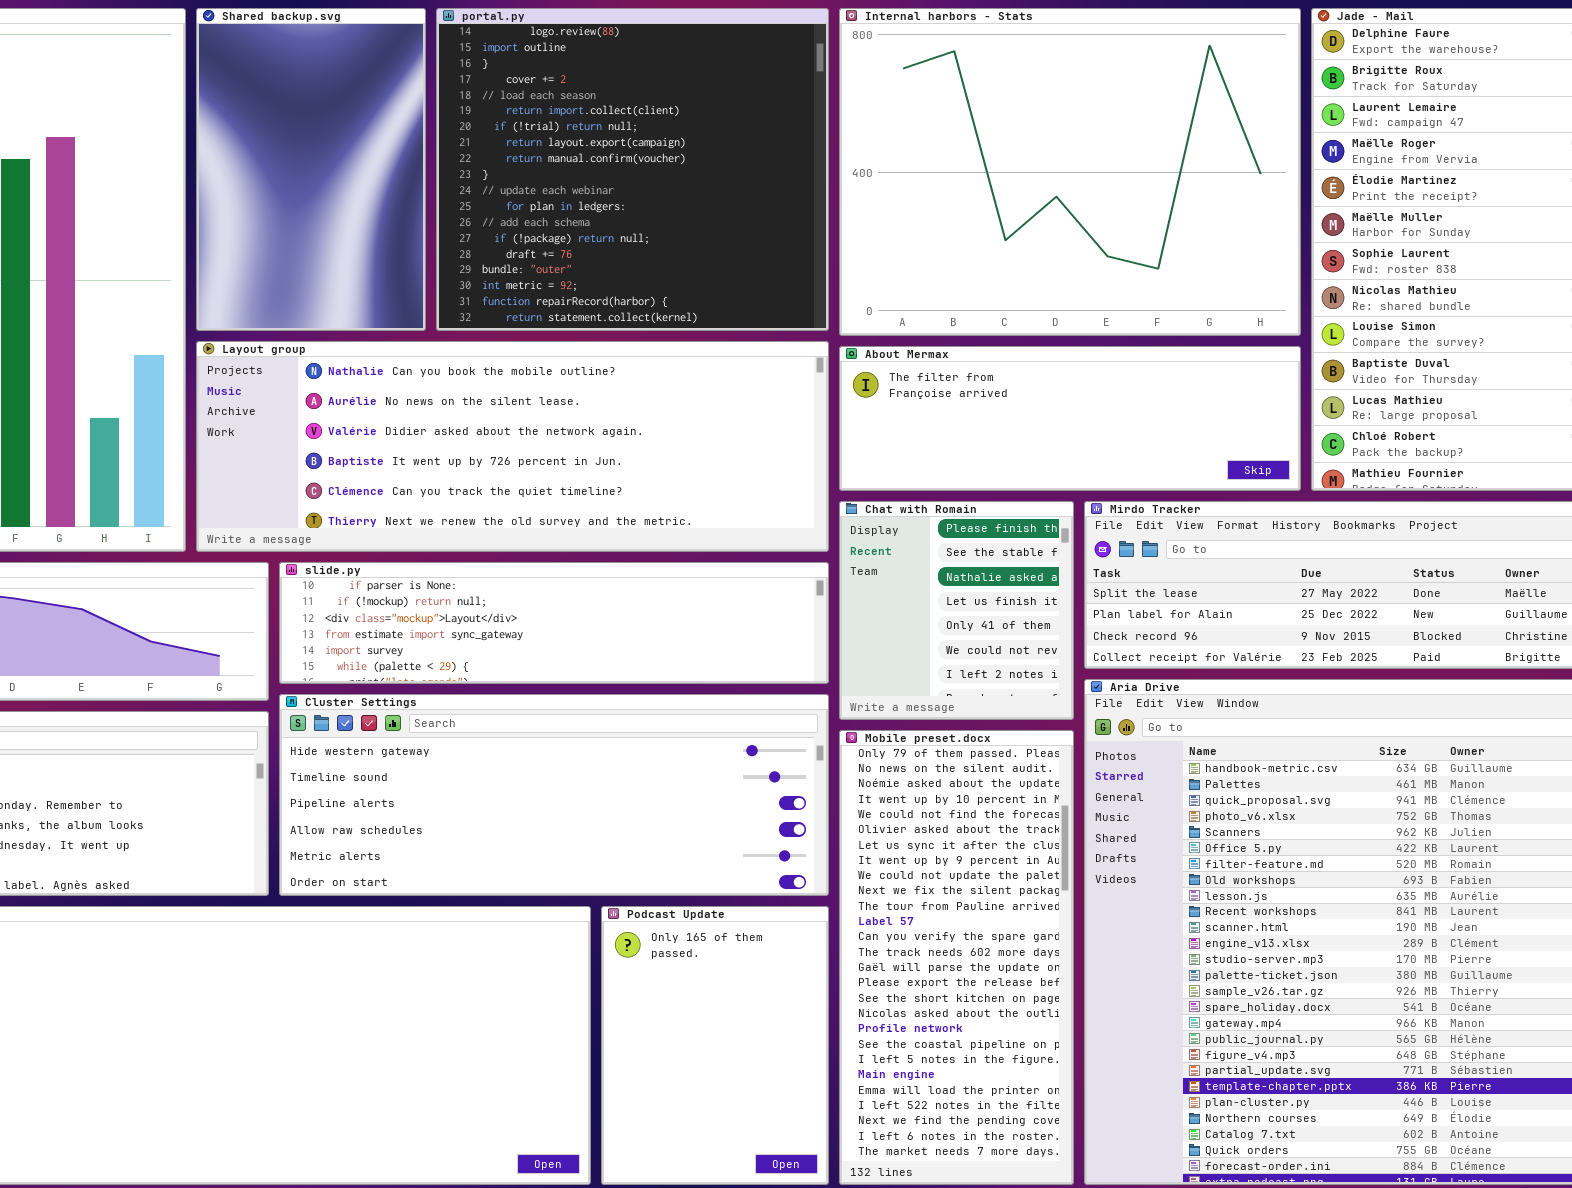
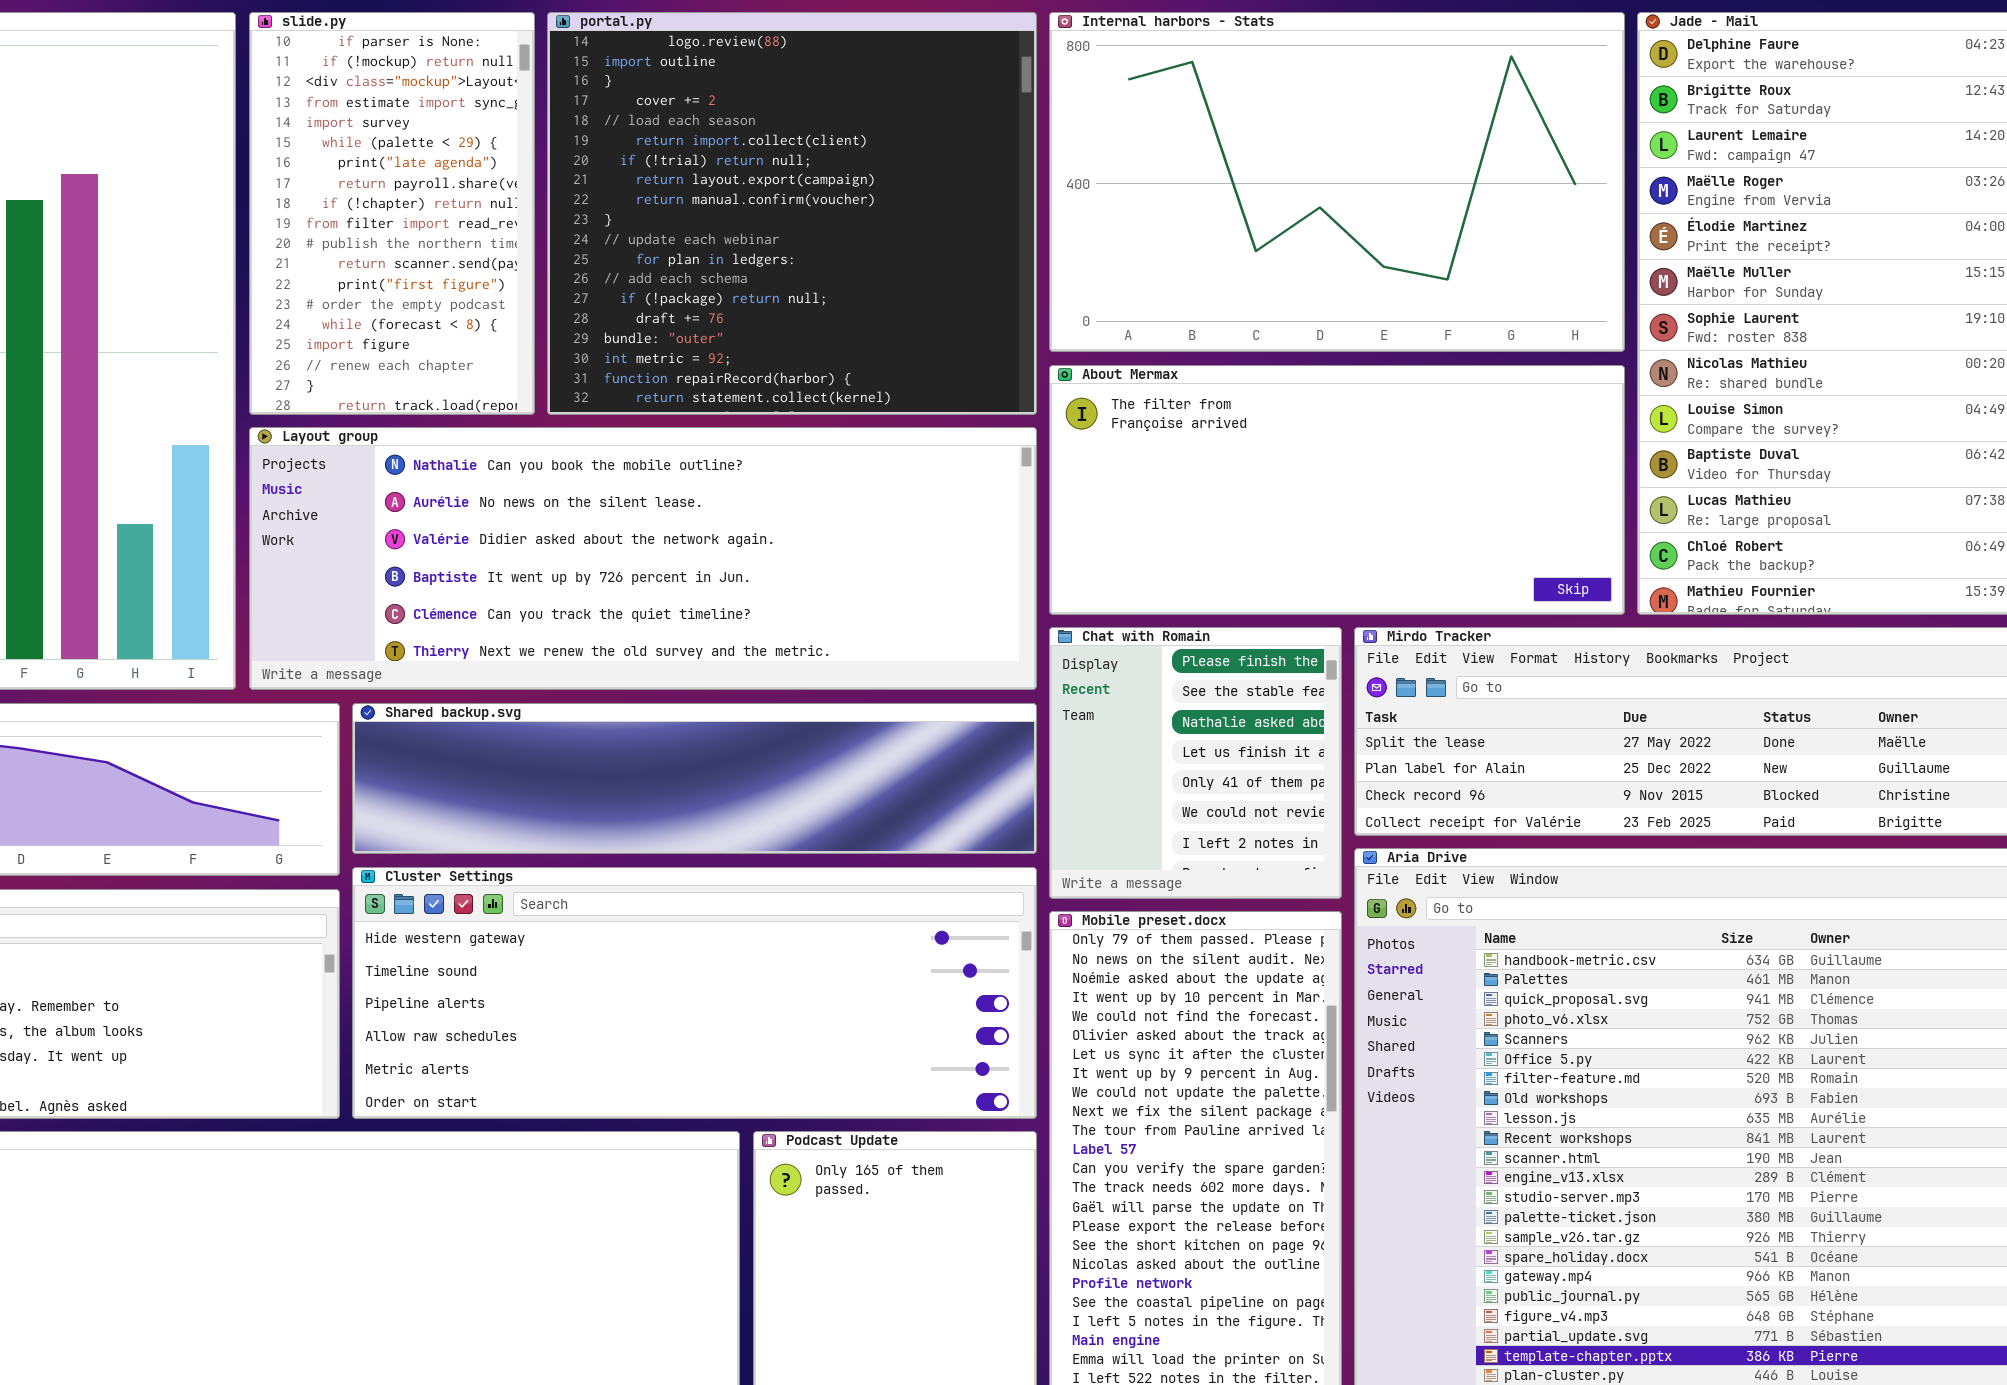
Shared backup.svg: [196,8,426,331] -> [352,703,1037,854], moved, resized
Internal harbors - Stats: [839,8,1301,336] -> [1049,12,1625,352], resized
About Mermax: [839,346,1301,491] -> [1049,365,1625,615], resized
slide.py: [279,562,829,684] -> [249,12,535,415], moved, resized

